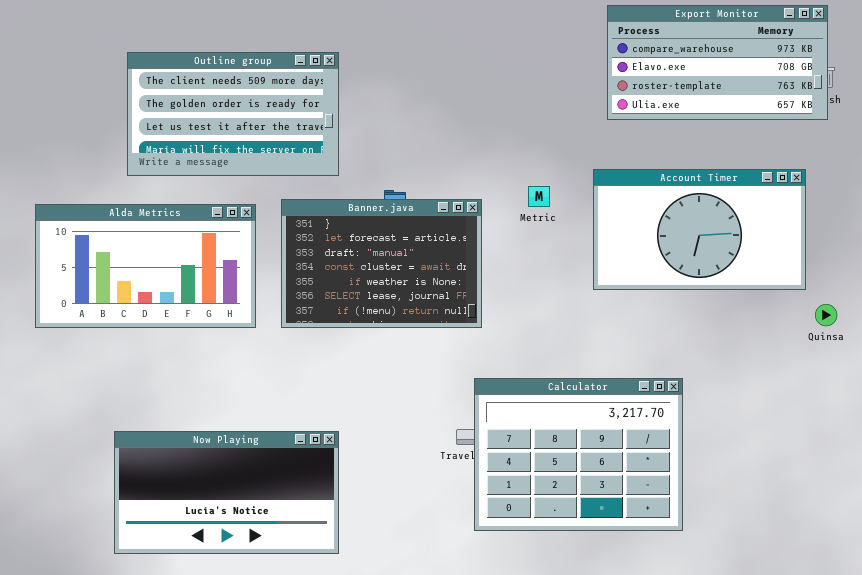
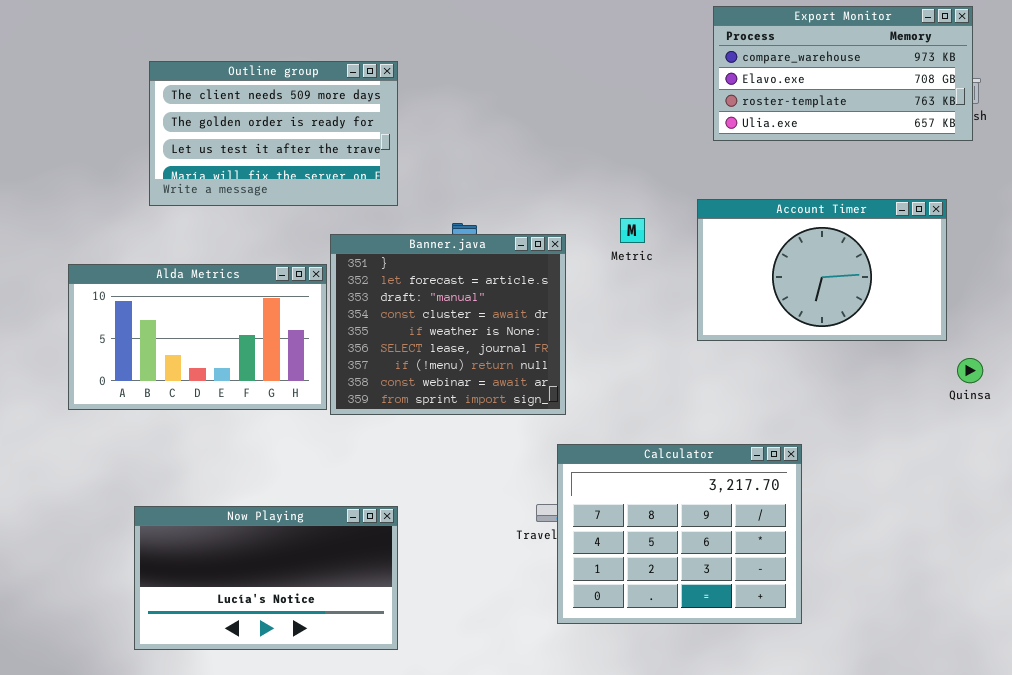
Banner.java: [281,199,482,328] -> [330,234,566,415], resized
Alda Metrics: [35,204,256,328] -> [68,264,327,410], moved

